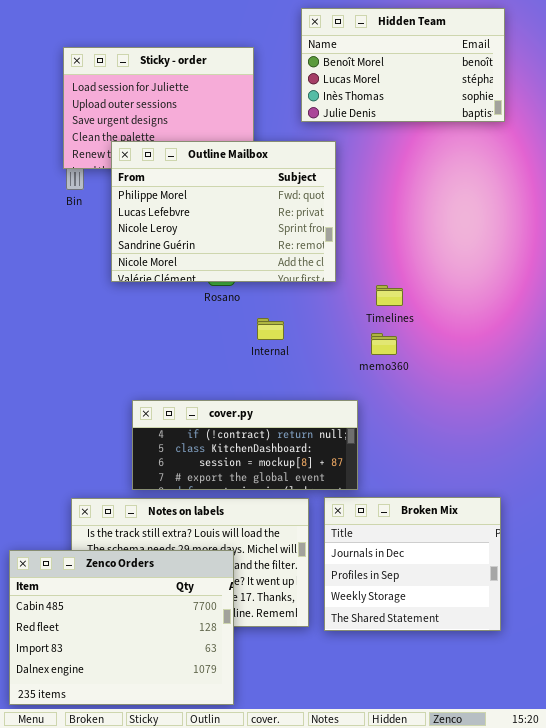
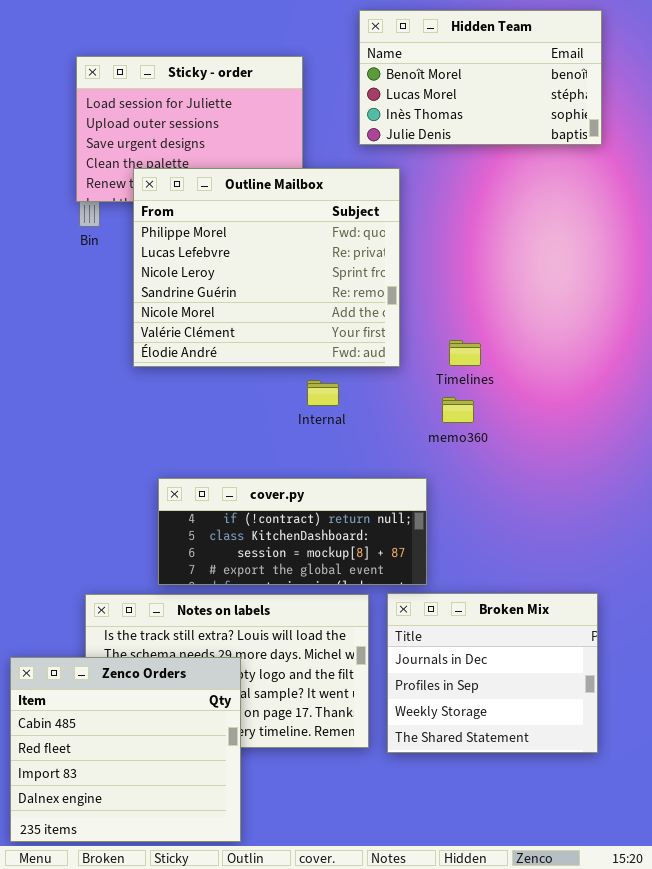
Outline Mailbox: [111,141,336,282] -> [133,168,400,367], resized
Zenco Orders: [9,550,234,705] -> [10,657,241,842], resized

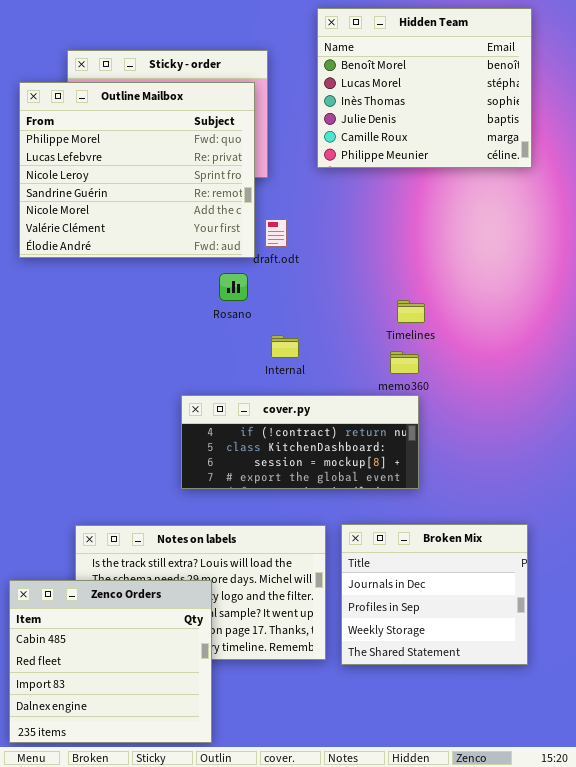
Hidden Team: [359,10,602,145] -> [317,8,532,168], resized
Outline Mailbox: [133,168,400,367] -> [19,82,255,258], moved
cover.py: [158,478,427,585] -> [181,395,419,489], moved

